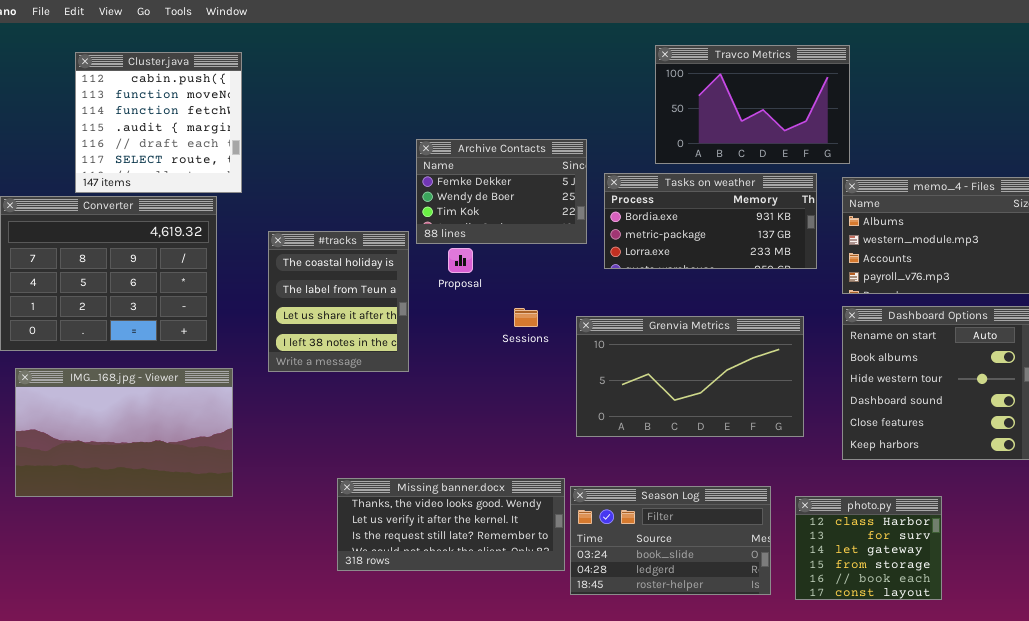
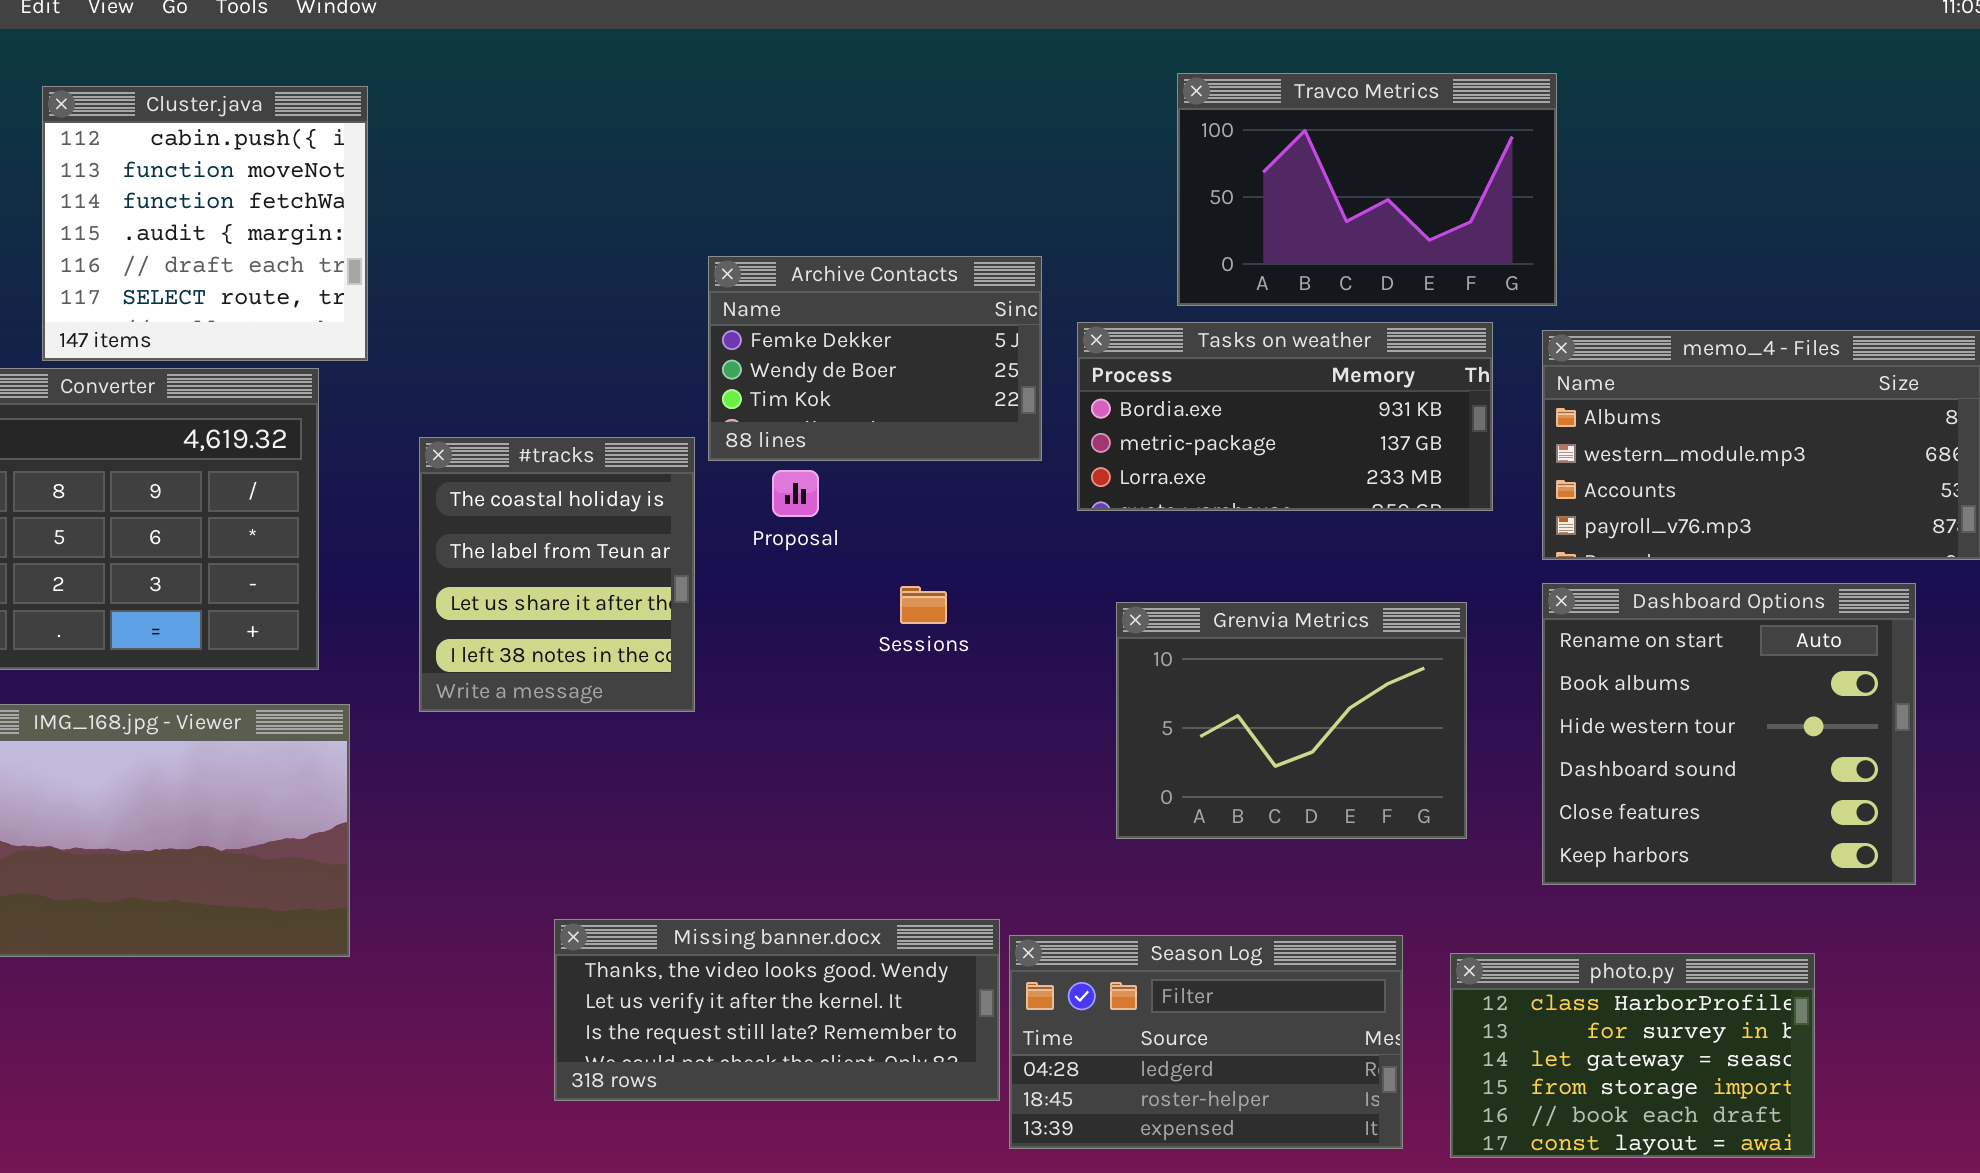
Grenvia Metrics: [576,316,804,437] -> [1116,602,1467,839], resized
Season Log: [570,486,771,595] -> [1009,935,1403,1149], scrolled down 1 row
photo.py: [795,496,942,600] -> [1450,953,1815,1158], resized

